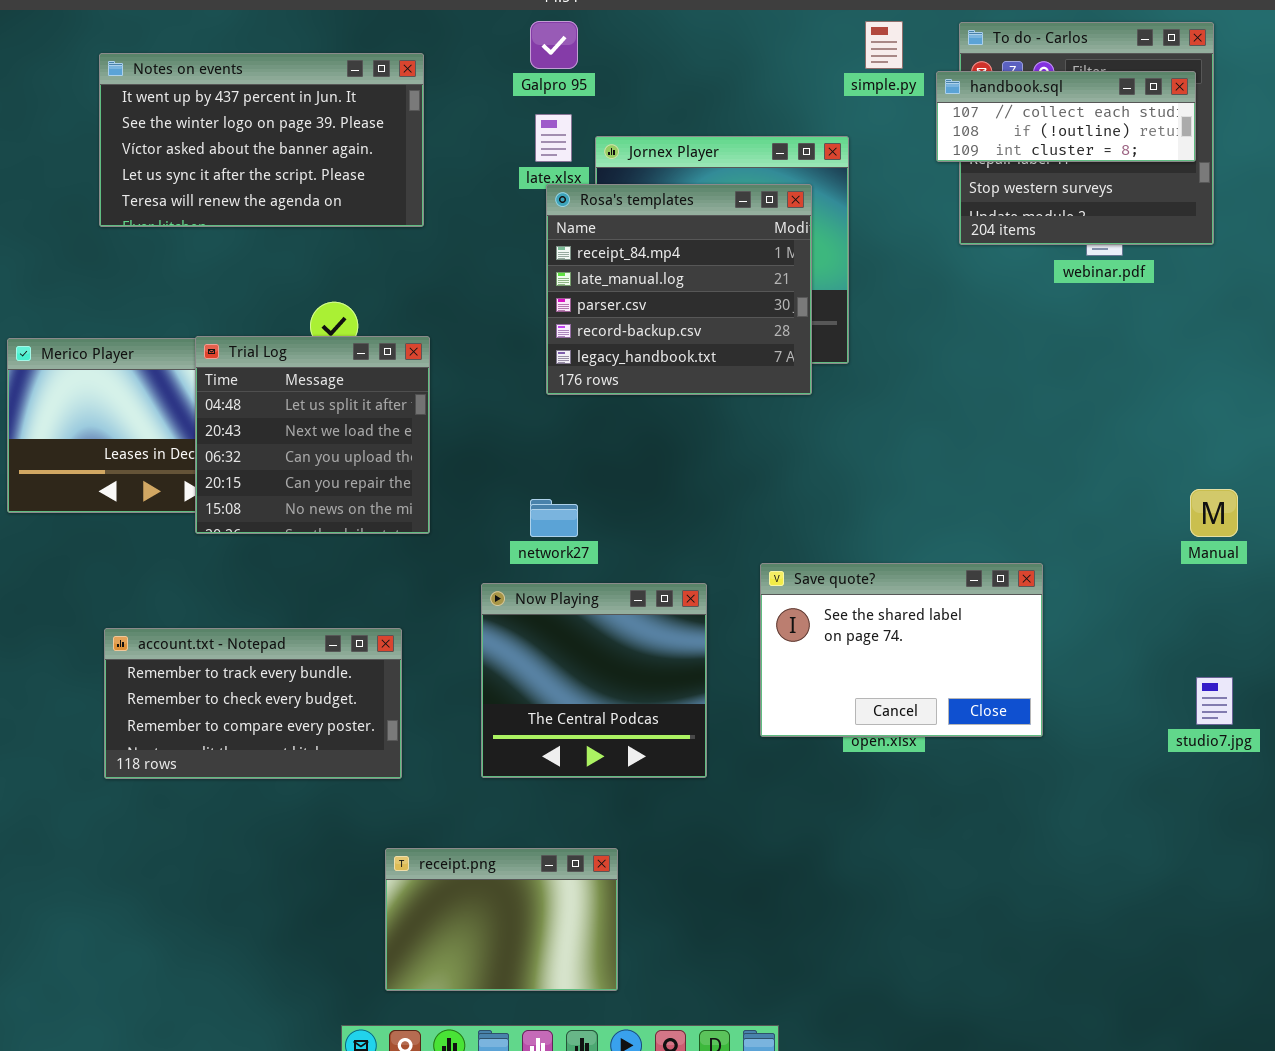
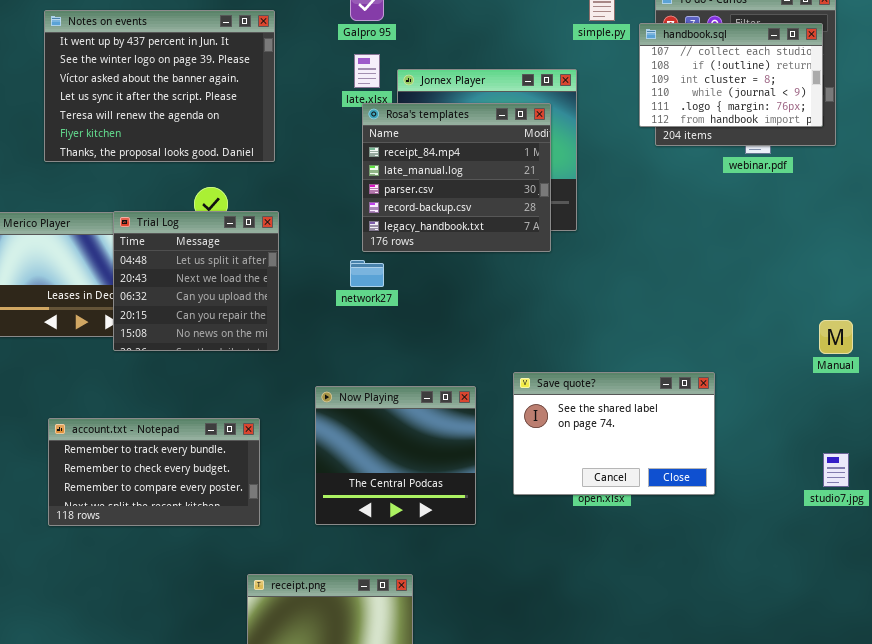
Notes on events: [99,53,424,227] -> [44,10,275,162], resized
handbook.sql: [936,71,1196,162] -> [639,23,823,127], resized
network27: [530,499,578,537] -> [350,260,384,287], moved

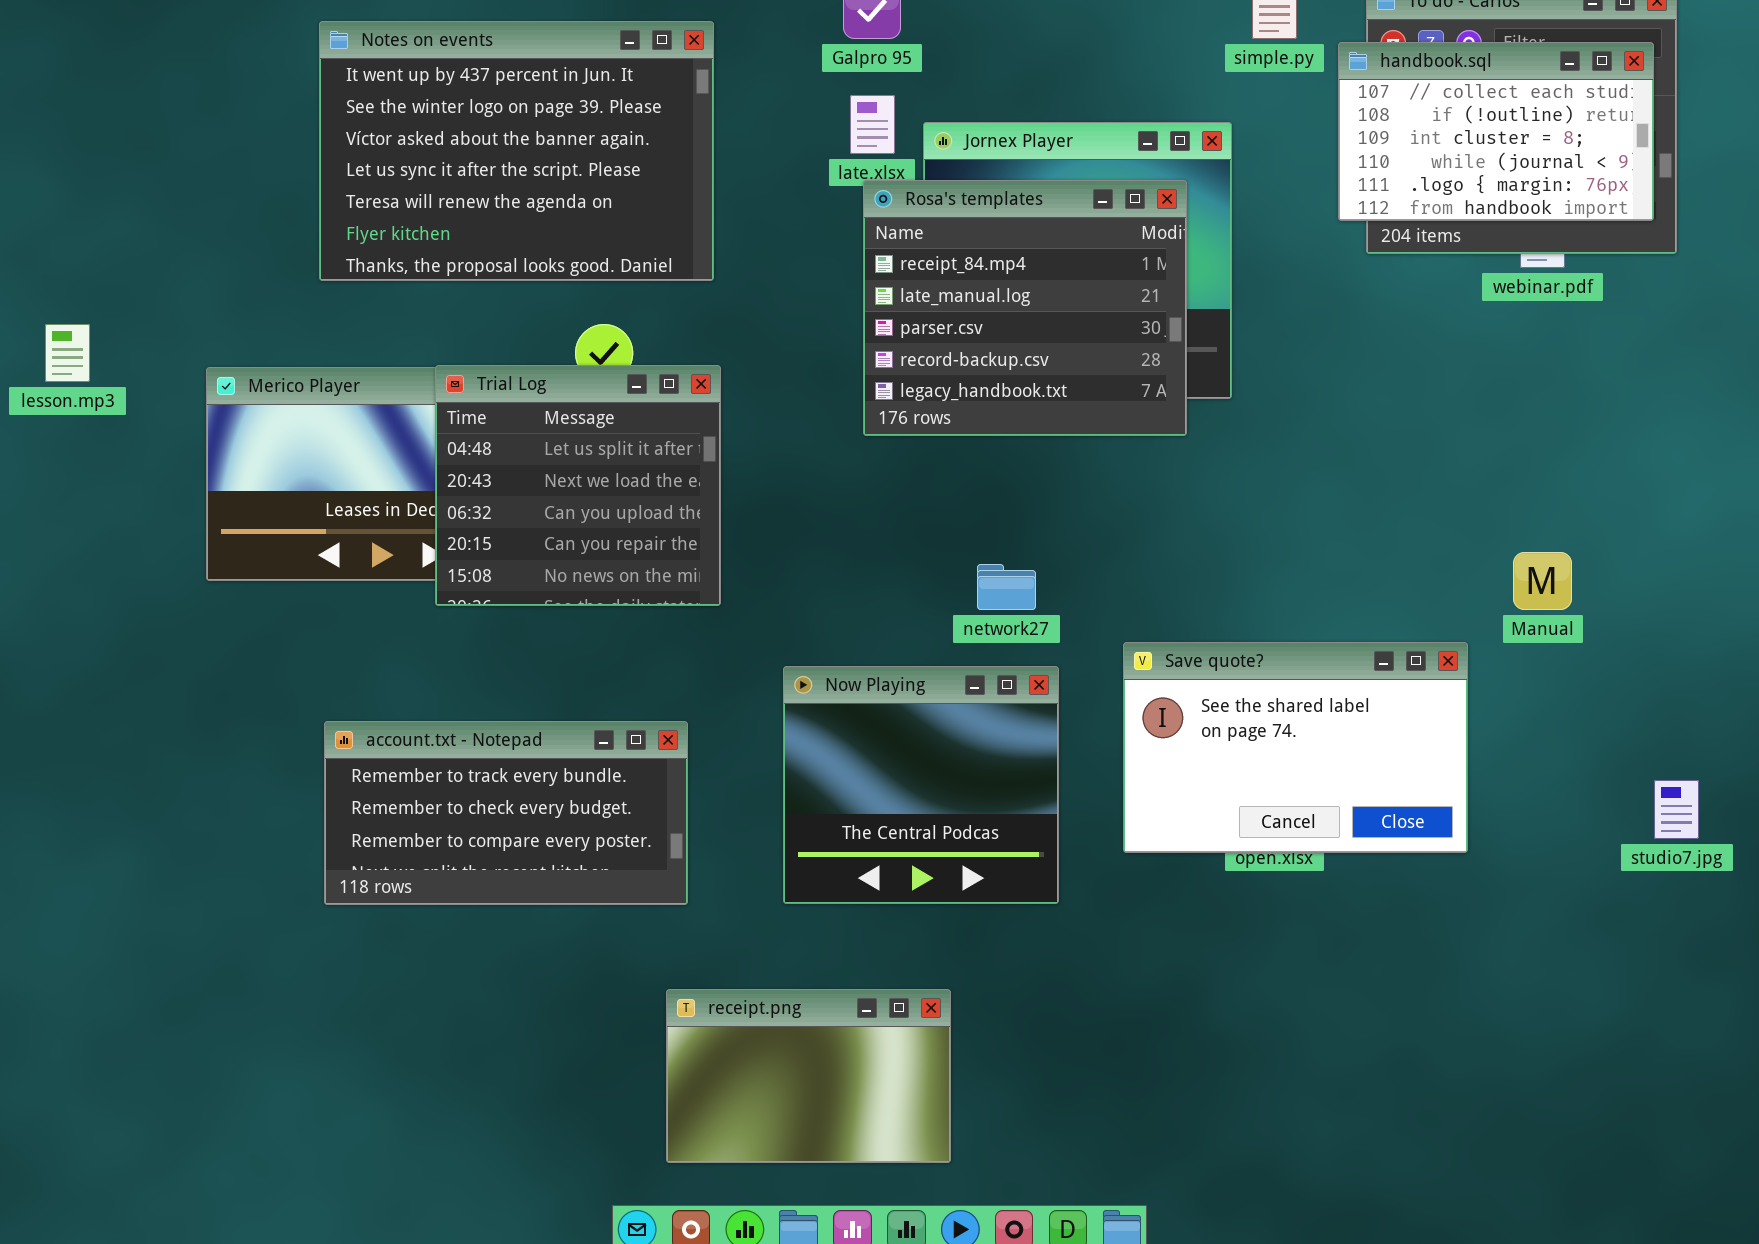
network27: [350,260,384,287] -> [977,564,1036,610], moved
Manual: [819,320,853,354] -> [1513,552,1572,610], moved

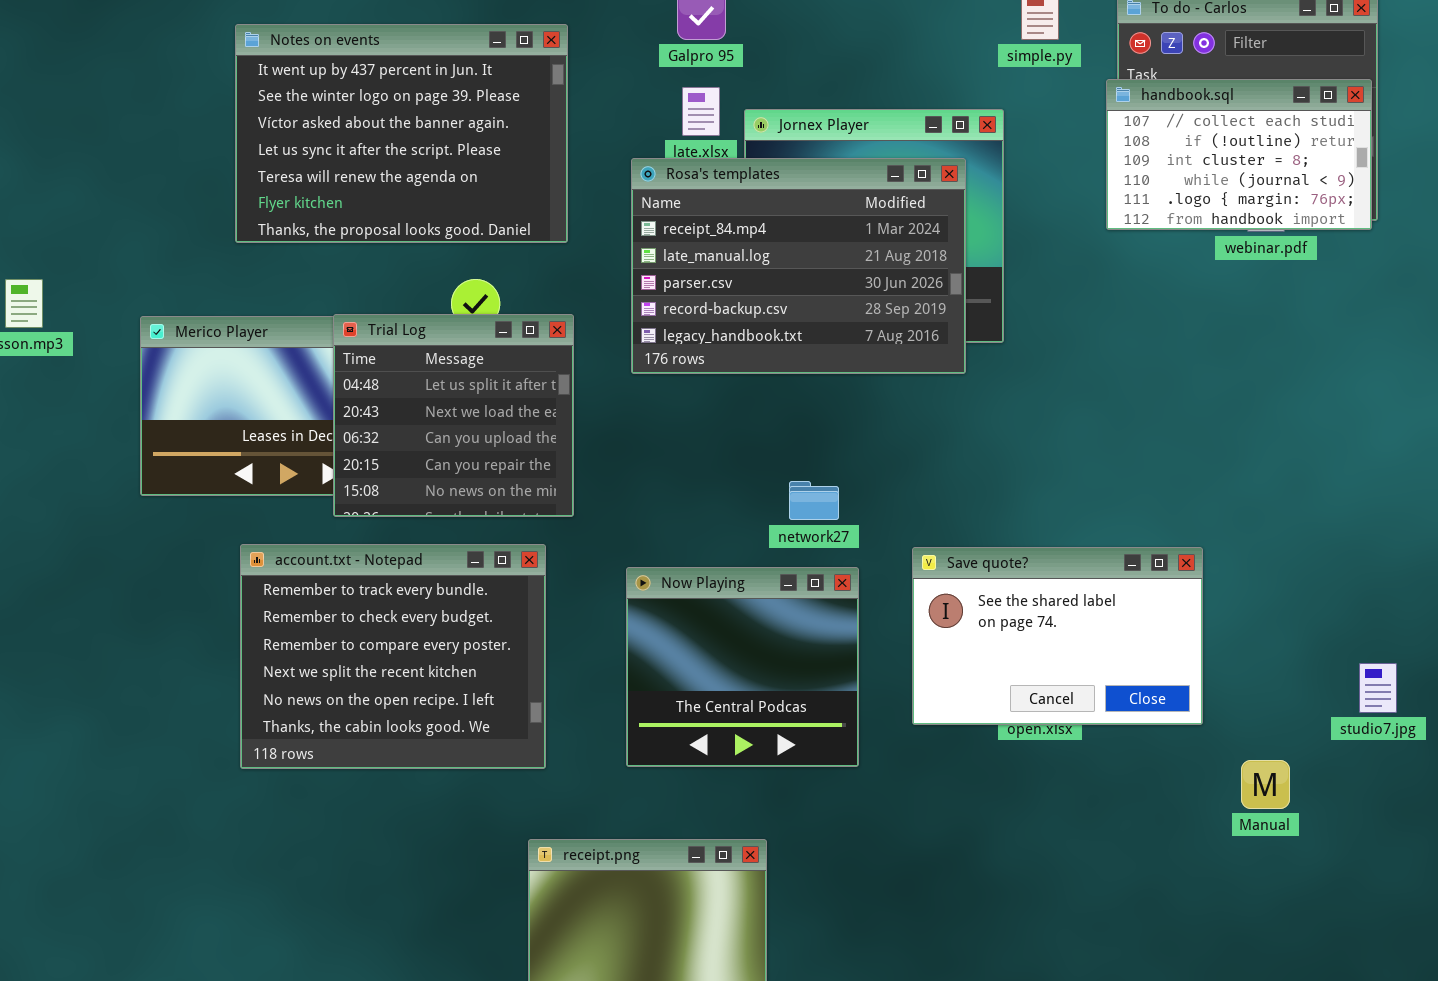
handbook.sql: [1338,42,1654,221] -> [1106,79,1372,230], moved
Rosa's templates: [863,180,1187,436] -> [631,158,966,374], resized
Manual: [1513,552,1572,610] -> [1241,760,1290,809], moved
account.txt - Notepad: [324,721,688,905] -> [240,544,546,769], resized

